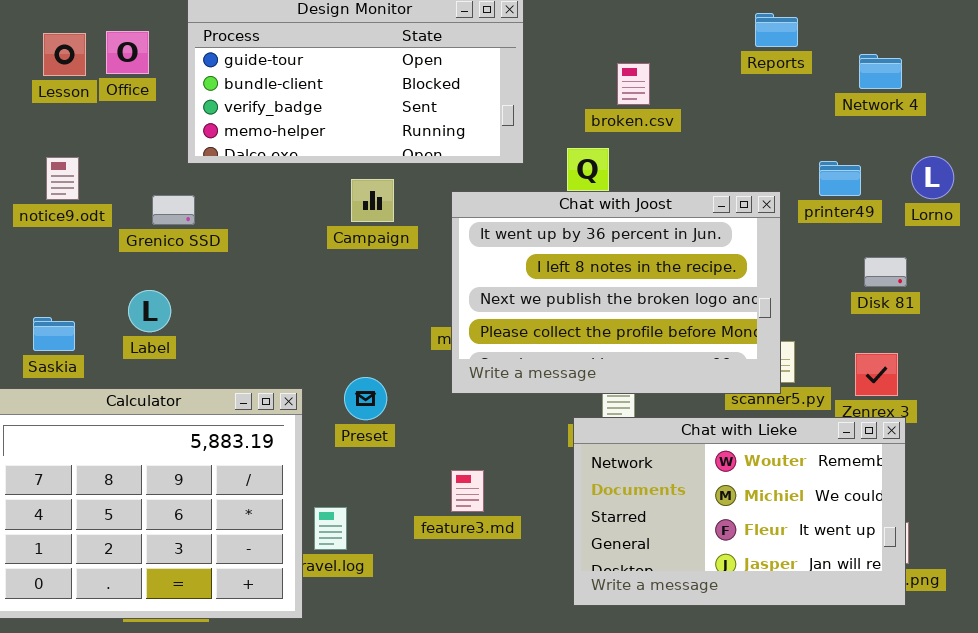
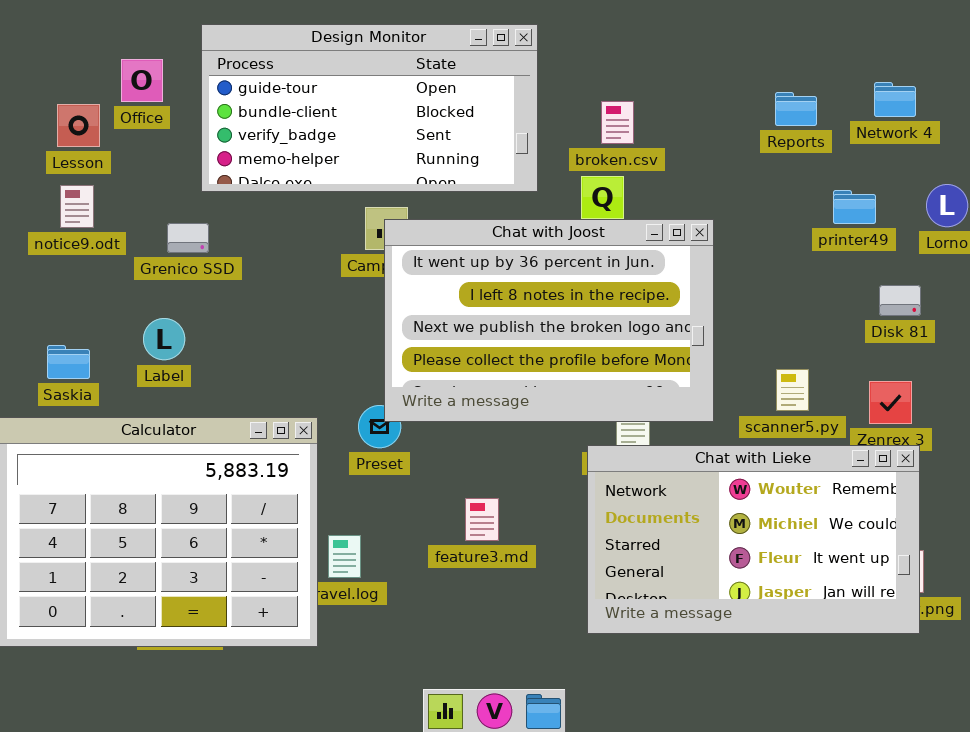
Reports: [755,13,798,47] -> [775,92,817,126], moved
Lesson: [43,33,86,76] -> [57,104,100,147], moved
broken.csv: [617,63,650,105] -> [601,101,634,144], moved
Chat with Joost: [451,191,781,394] -> [384,219,714,422], moved

